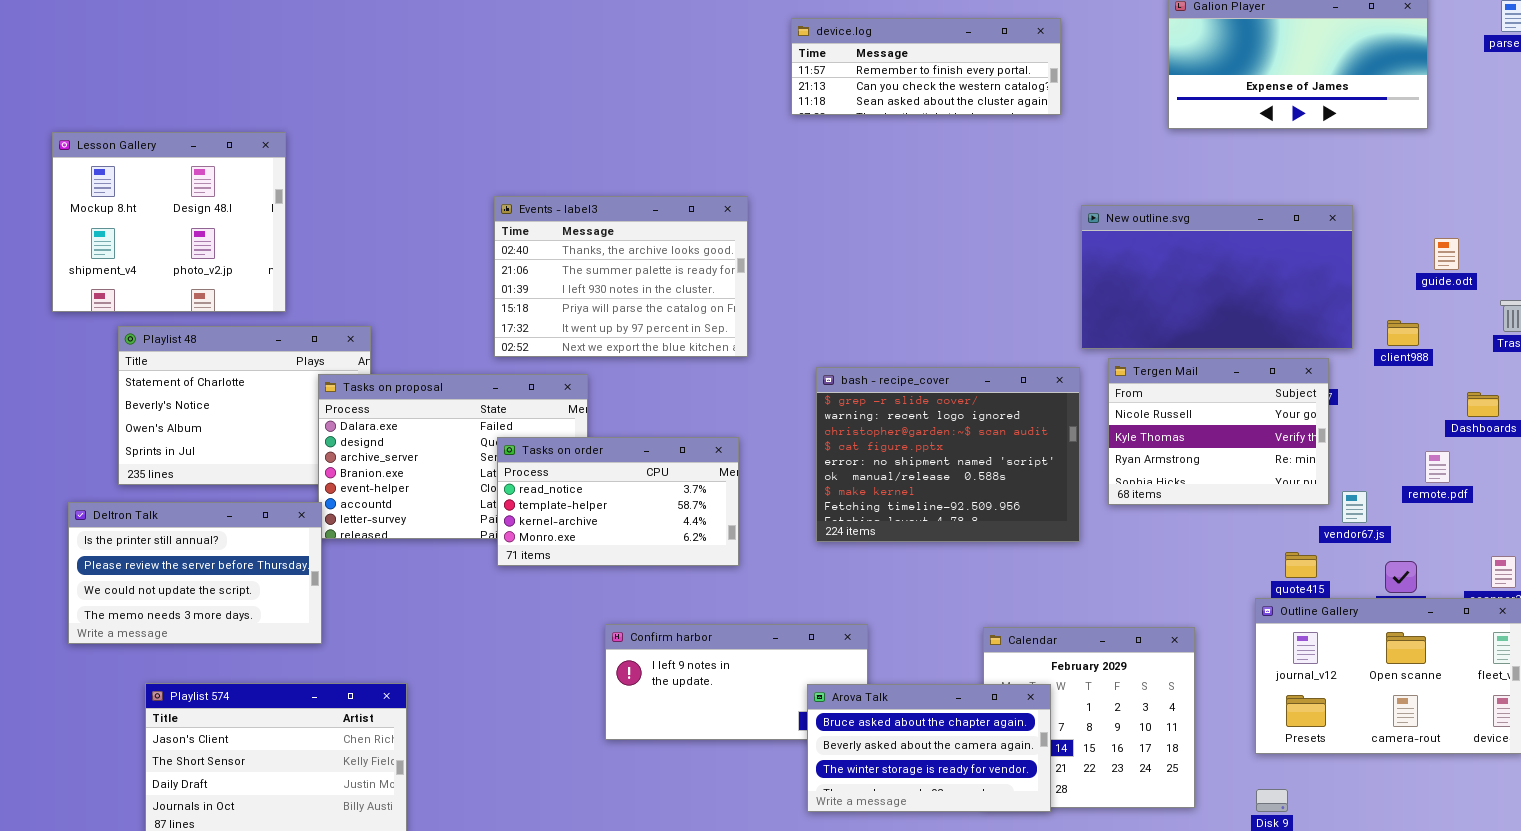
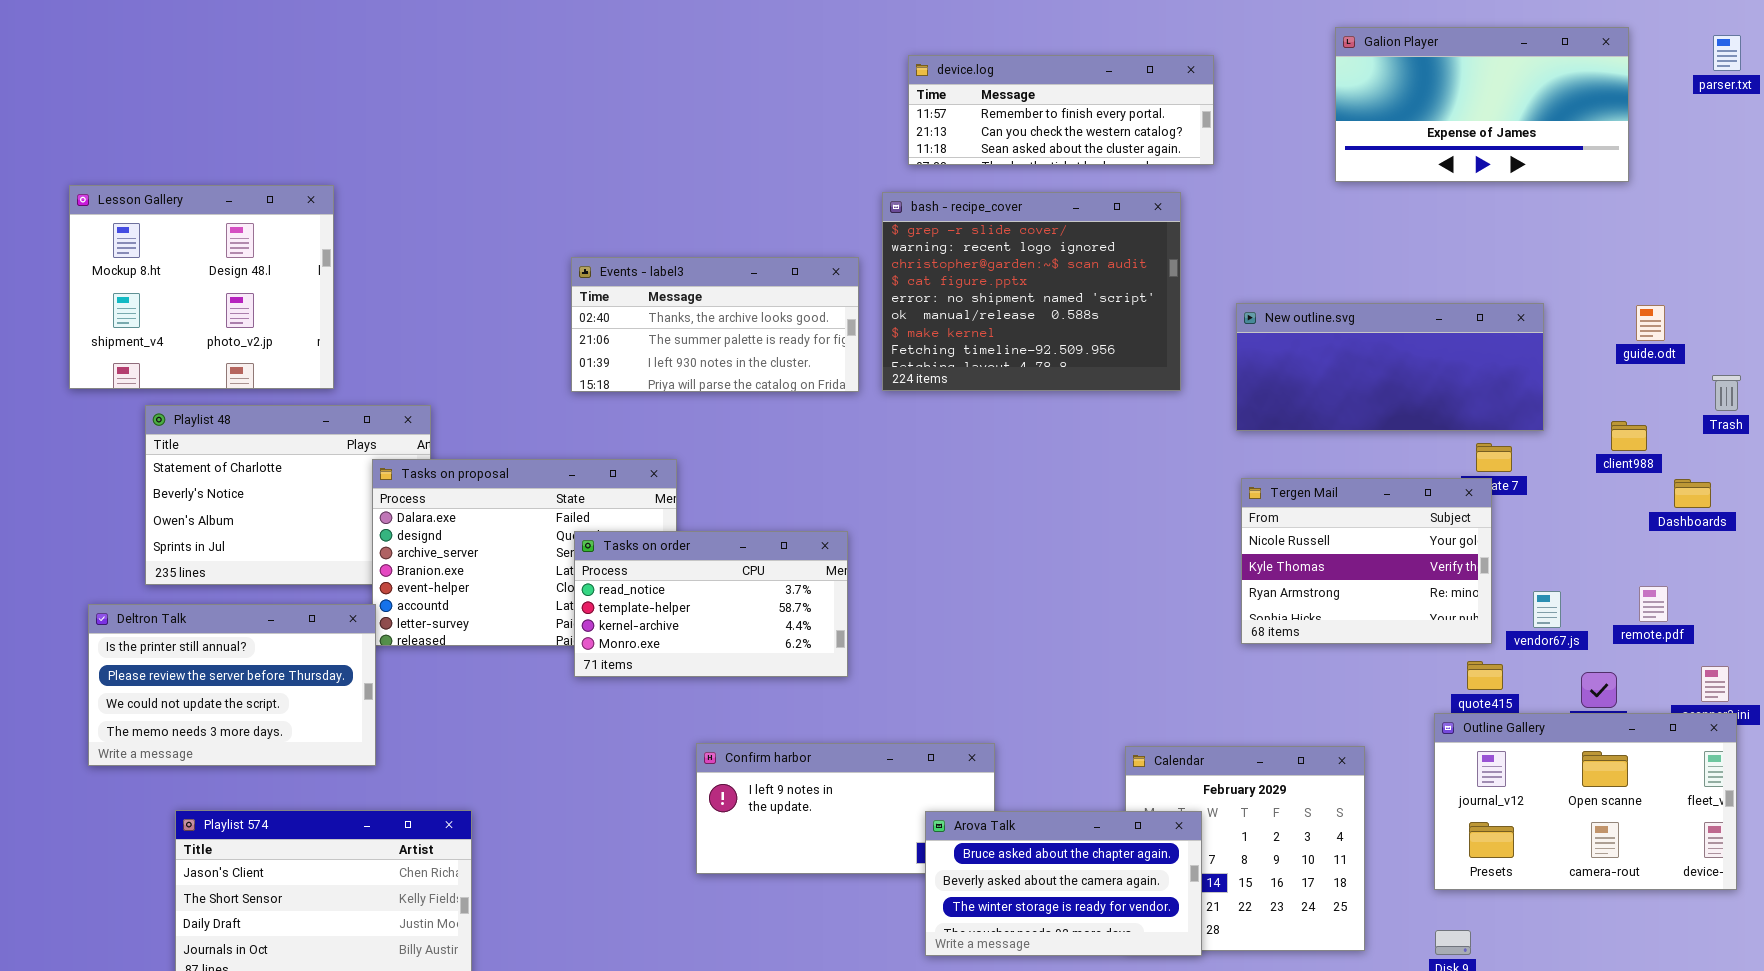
Events - label3: [494,196,748,357] -> [571,257,859,392], resized
New outline.svg: [1081,205,1353,349] -> [1236,303,1544,431], resized
client988: [1387,320,1419,346] -> [1611,421,1647,451], moved
Tergen Mail: [1108,358,1329,505] -> [1241,478,1492,644], moved
bash - recipe_cover: [816,367,1080,542] -> [882,192,1181,391], moved
remote.pdf: [1425,451,1450,483] -> [1639,586,1668,622], moved

